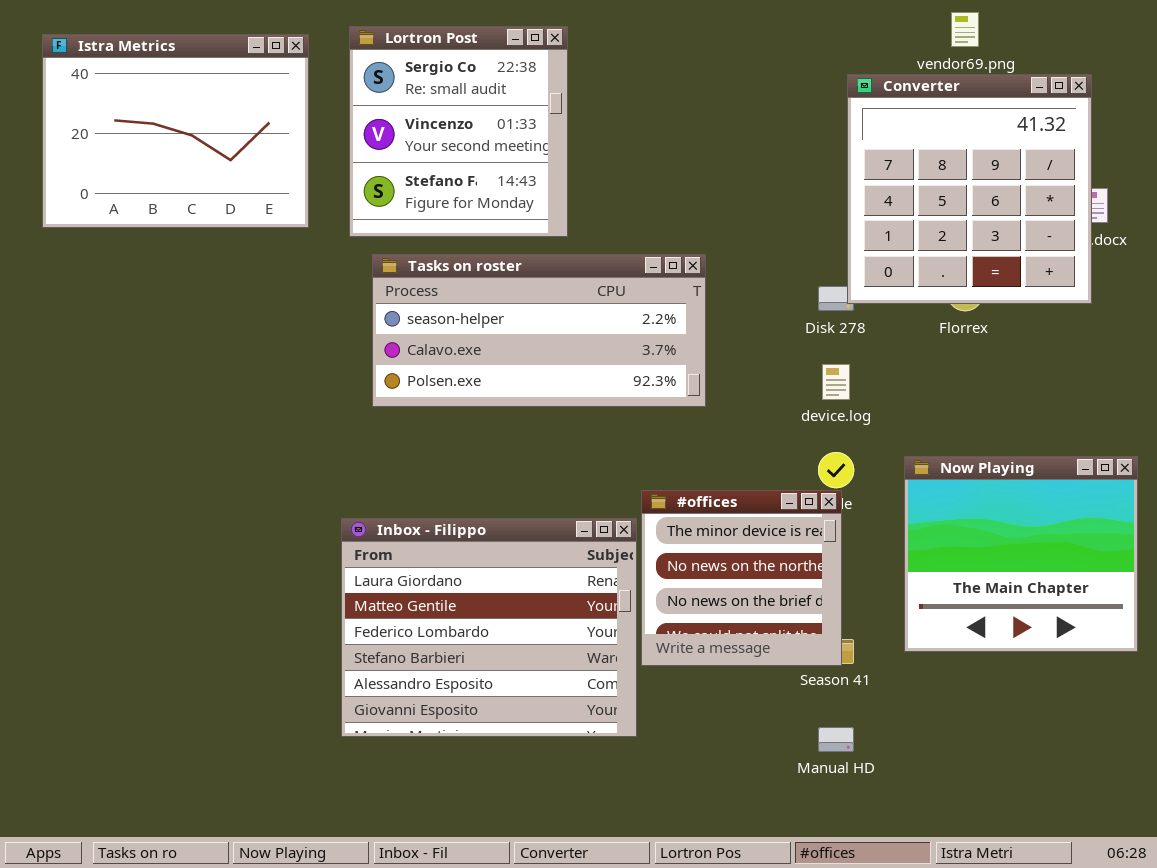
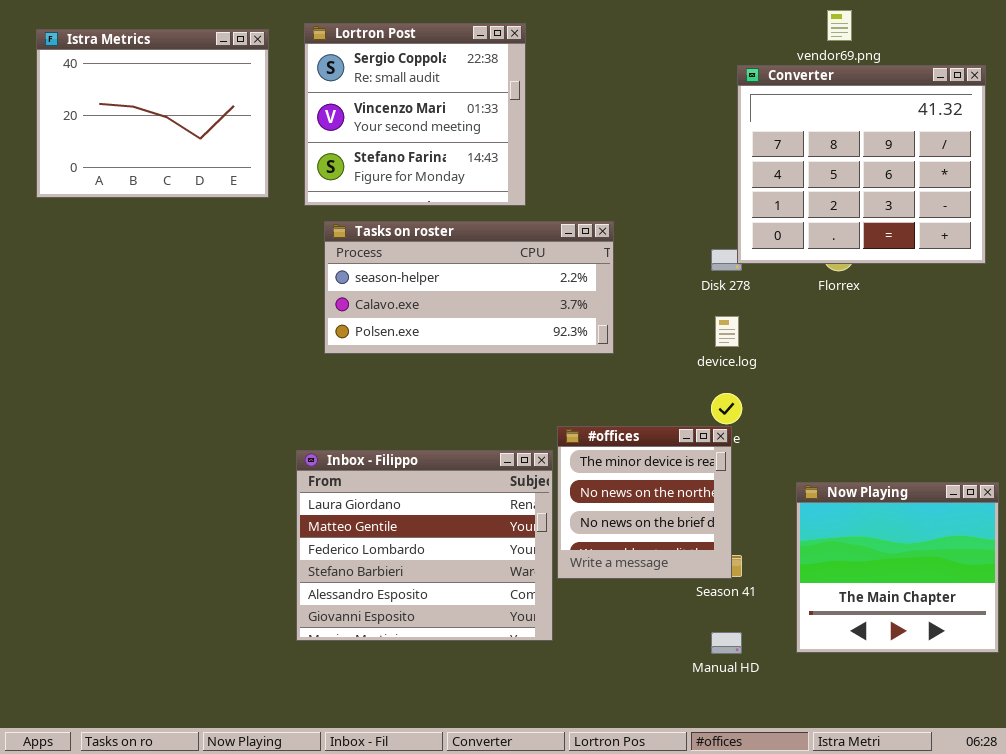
Lortron Post: [349,26,568,237] -> [304,23,526,206], resized
Converter: [847,74,1092,304] -> [737,65,986,264], resized
Now Playing: [904,456,1138,652] -> [796,482,999,653], moved

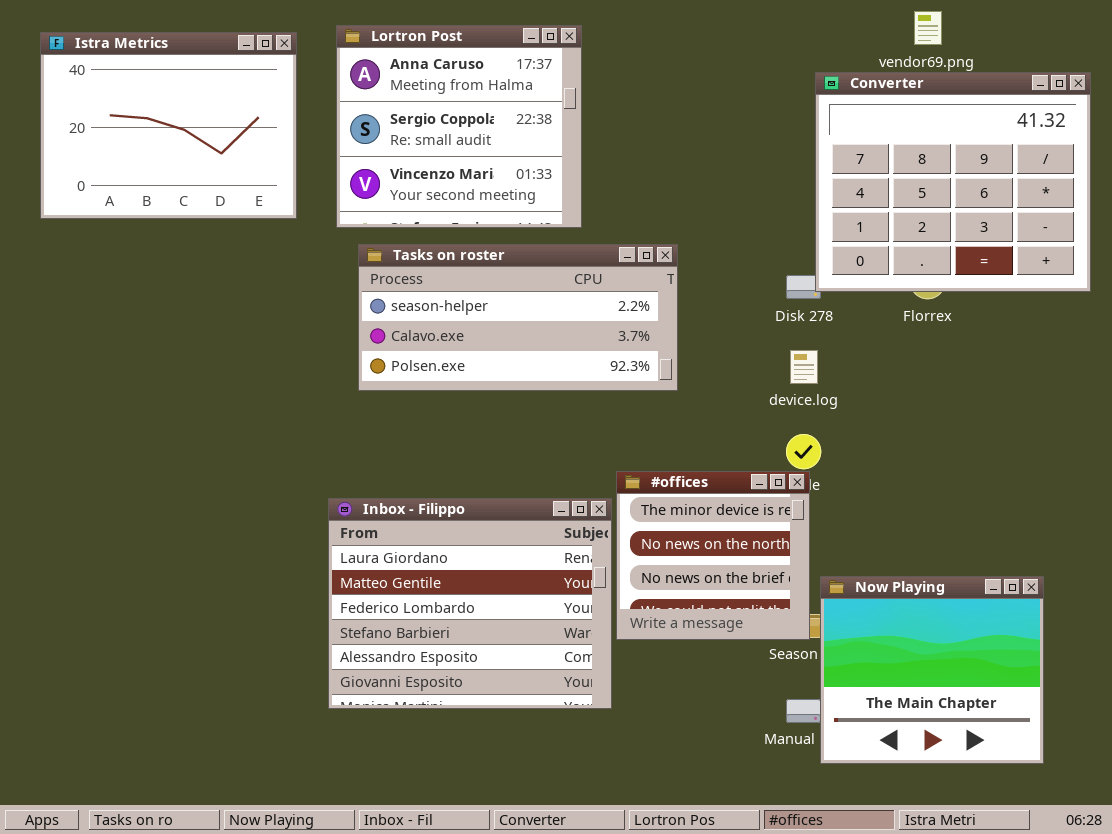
Lortron Post: [304,23,526,206] -> [336,25,582,228], scrolled up 1 row
Now Playing: [796,482,999,653] -> [820,576,1044,764], moved

